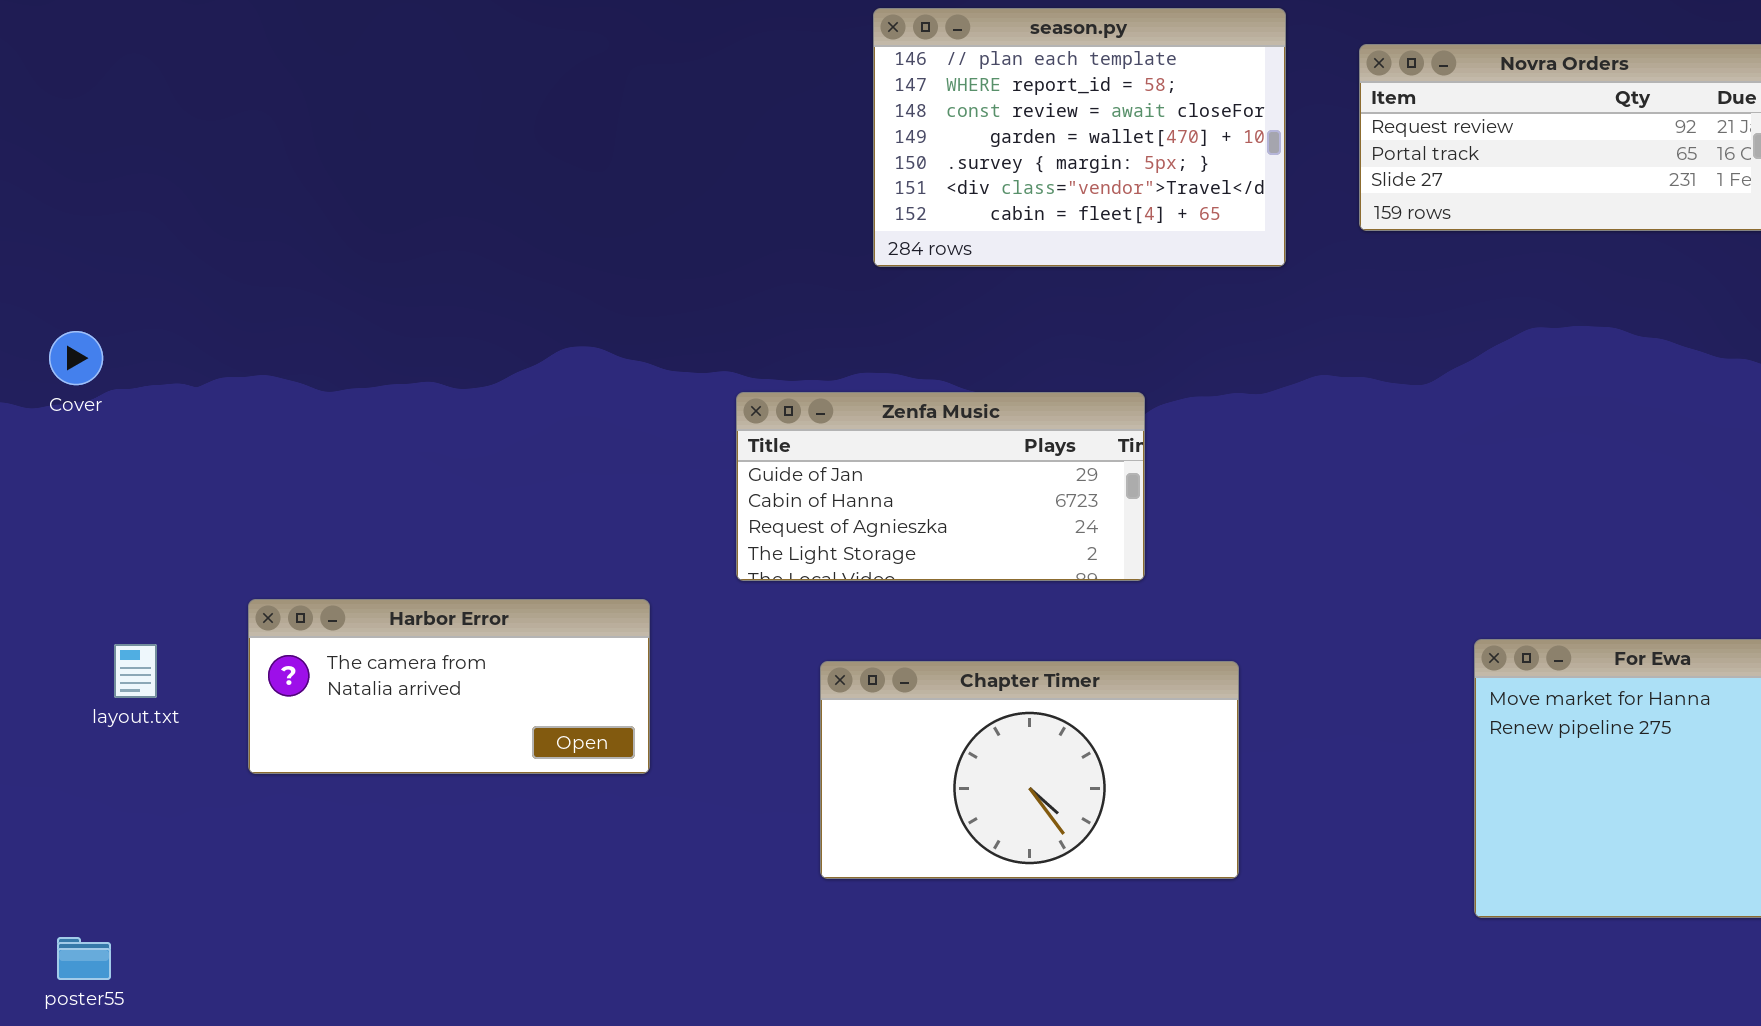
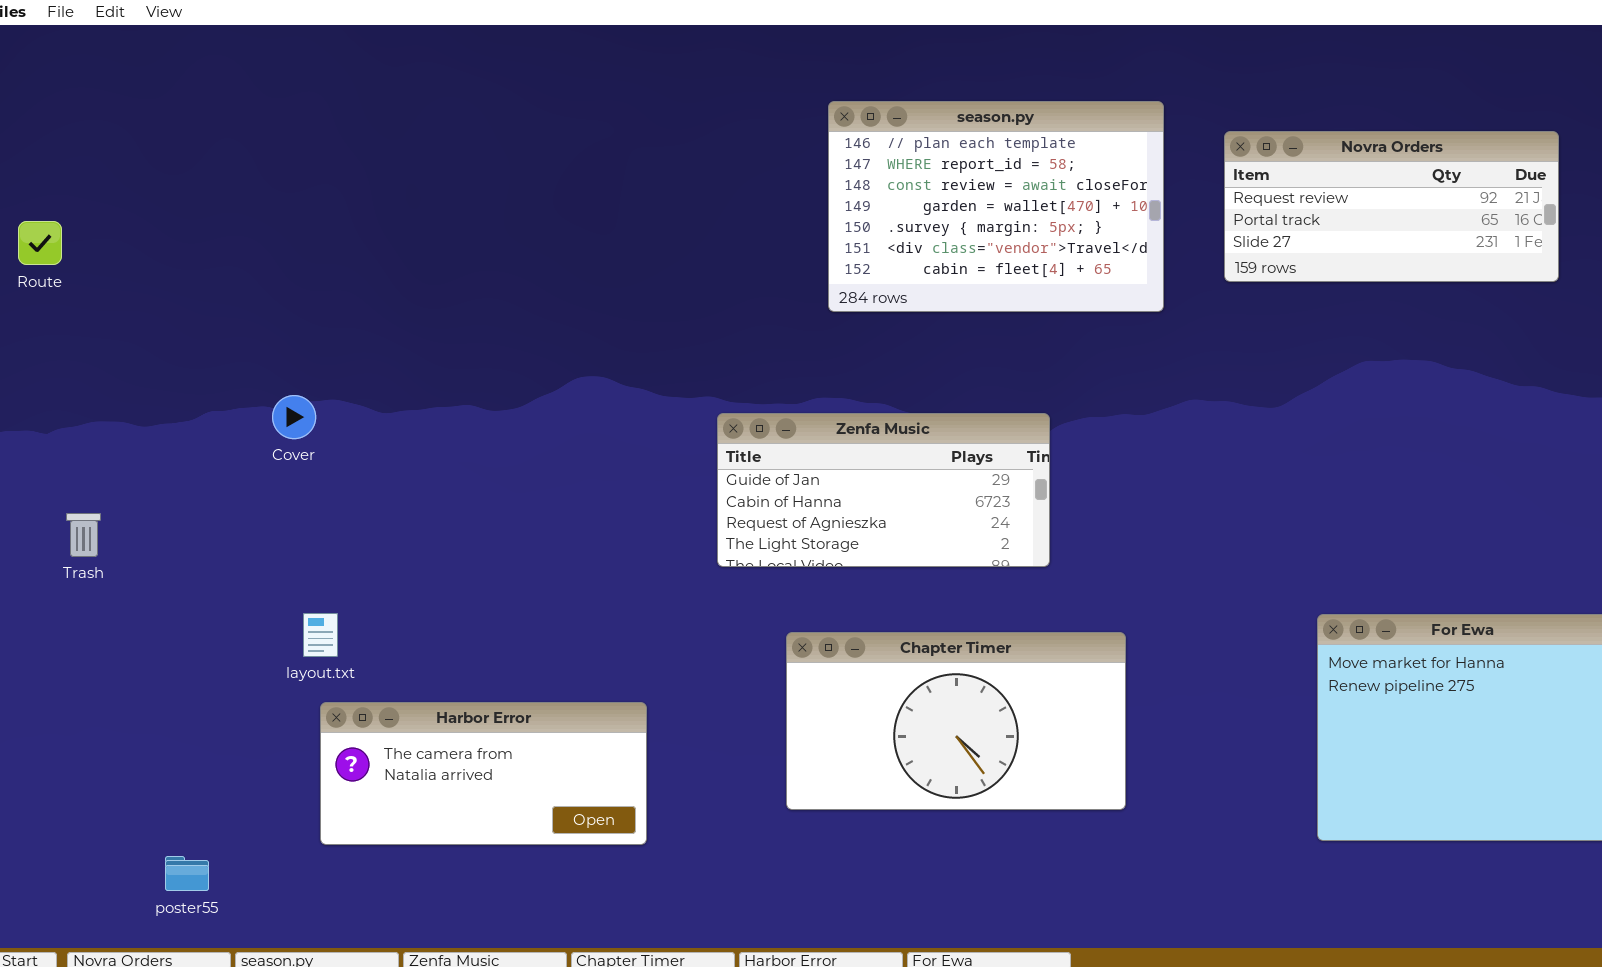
Cover: [49,331,103,385] -> [272,395,316,439], moved
Harbor Error: [248,599,650,774] -> [320,702,647,845], moved
layout.txt: [114,644,157,698] -> [303,613,338,657], moved

